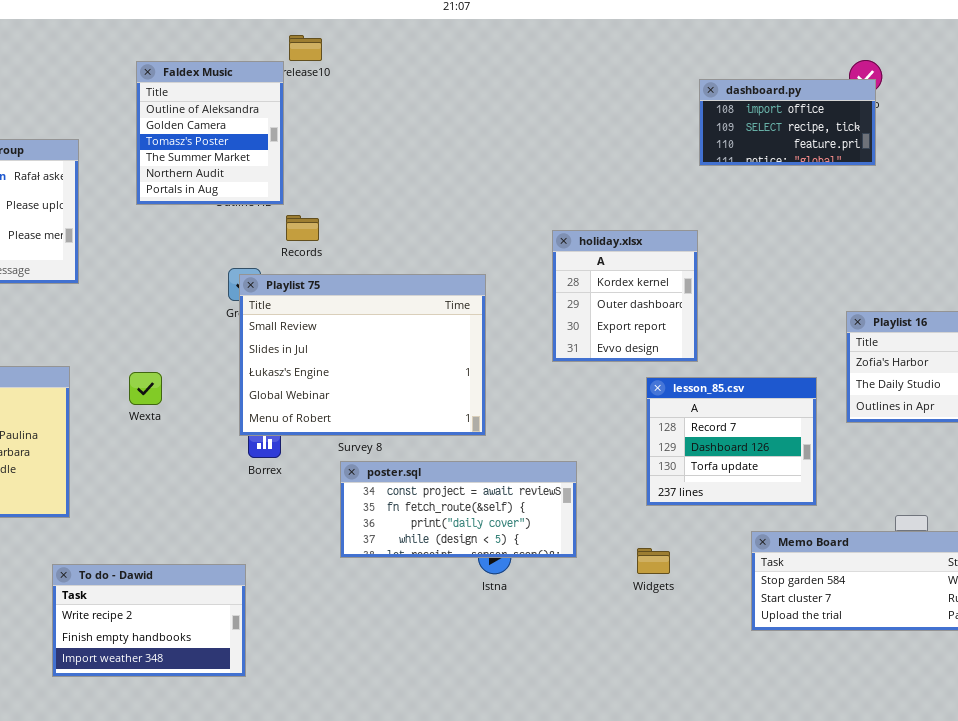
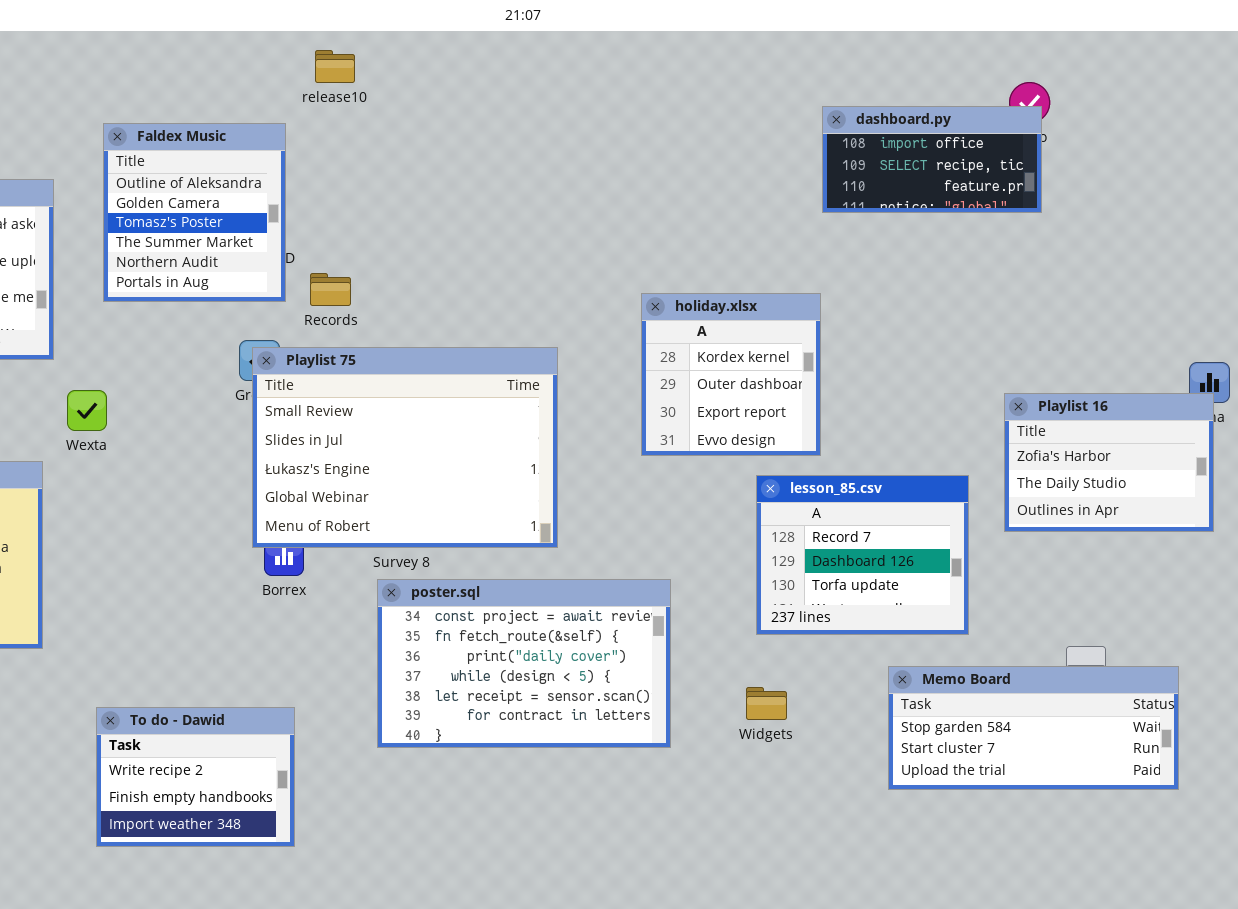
Faldex Music: [136,61,284,205] -> [103,123,286,302], moved
Wexta: [129,372,162,405] -> [67,390,107,431], moved
poster.sql: [340,461,577,558] -> [377,579,671,748], resized
To do - Dawid: [52,564,246,677] -> [96,707,295,847], moved, resized

